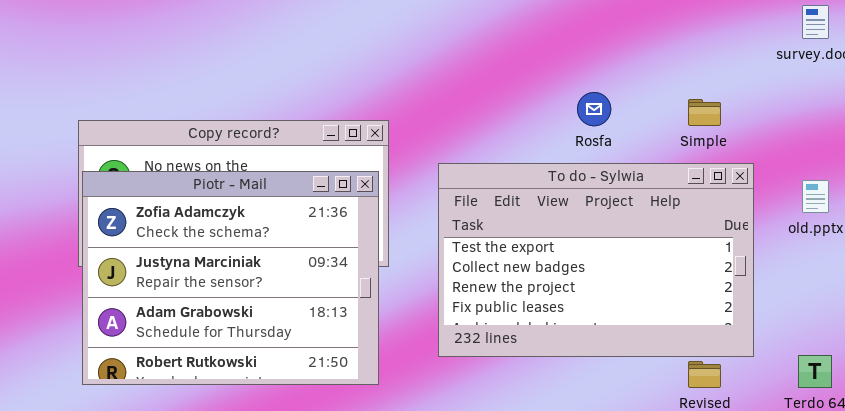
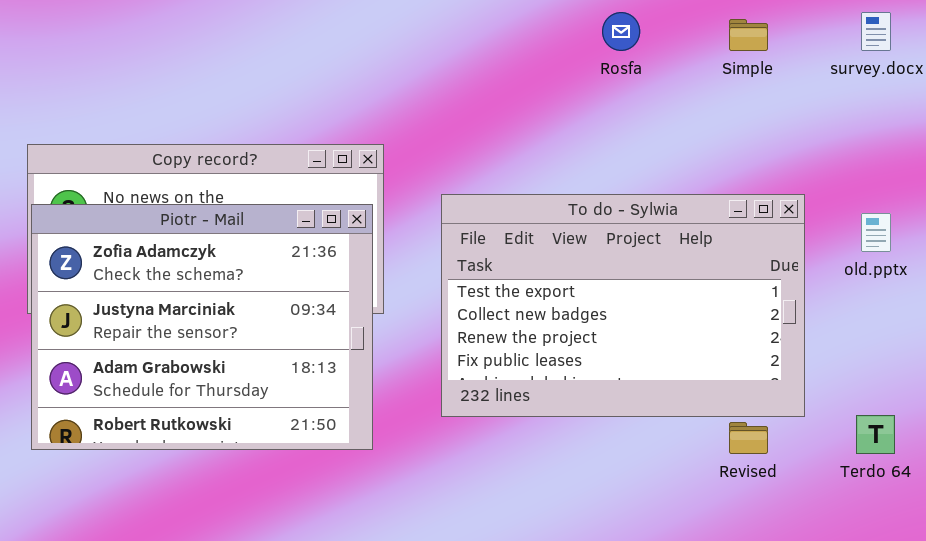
Rosfa: [577,92,611,126] -> [602,12,640,51], moved
Simple: [688,99,721,126] -> [729,19,768,51], moved

